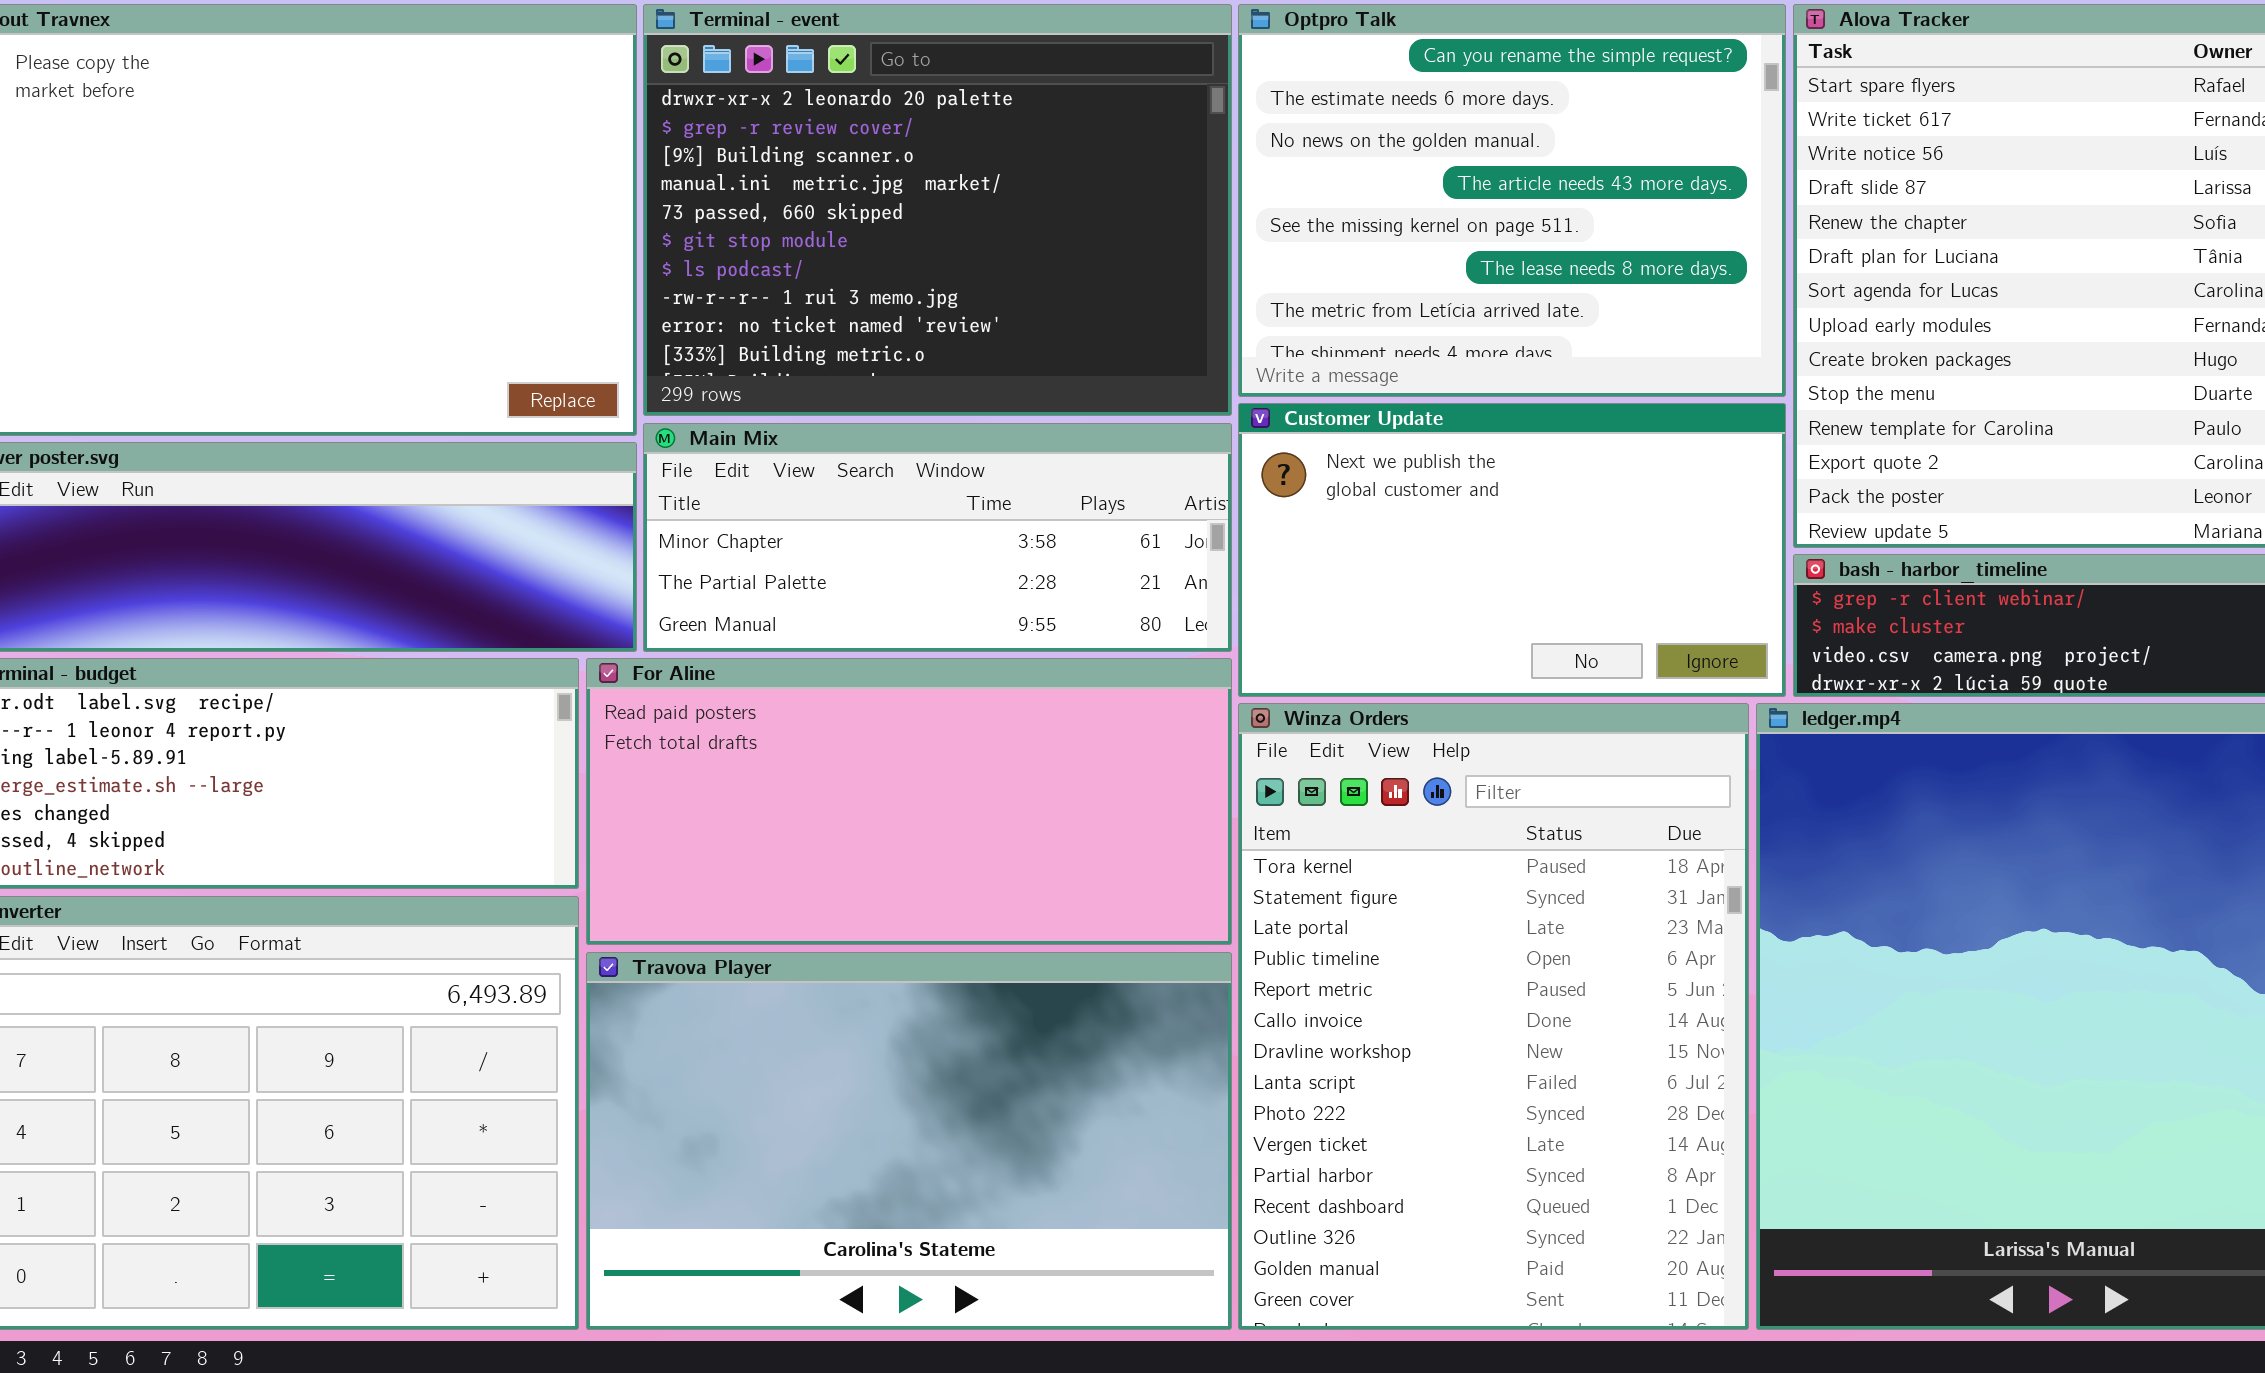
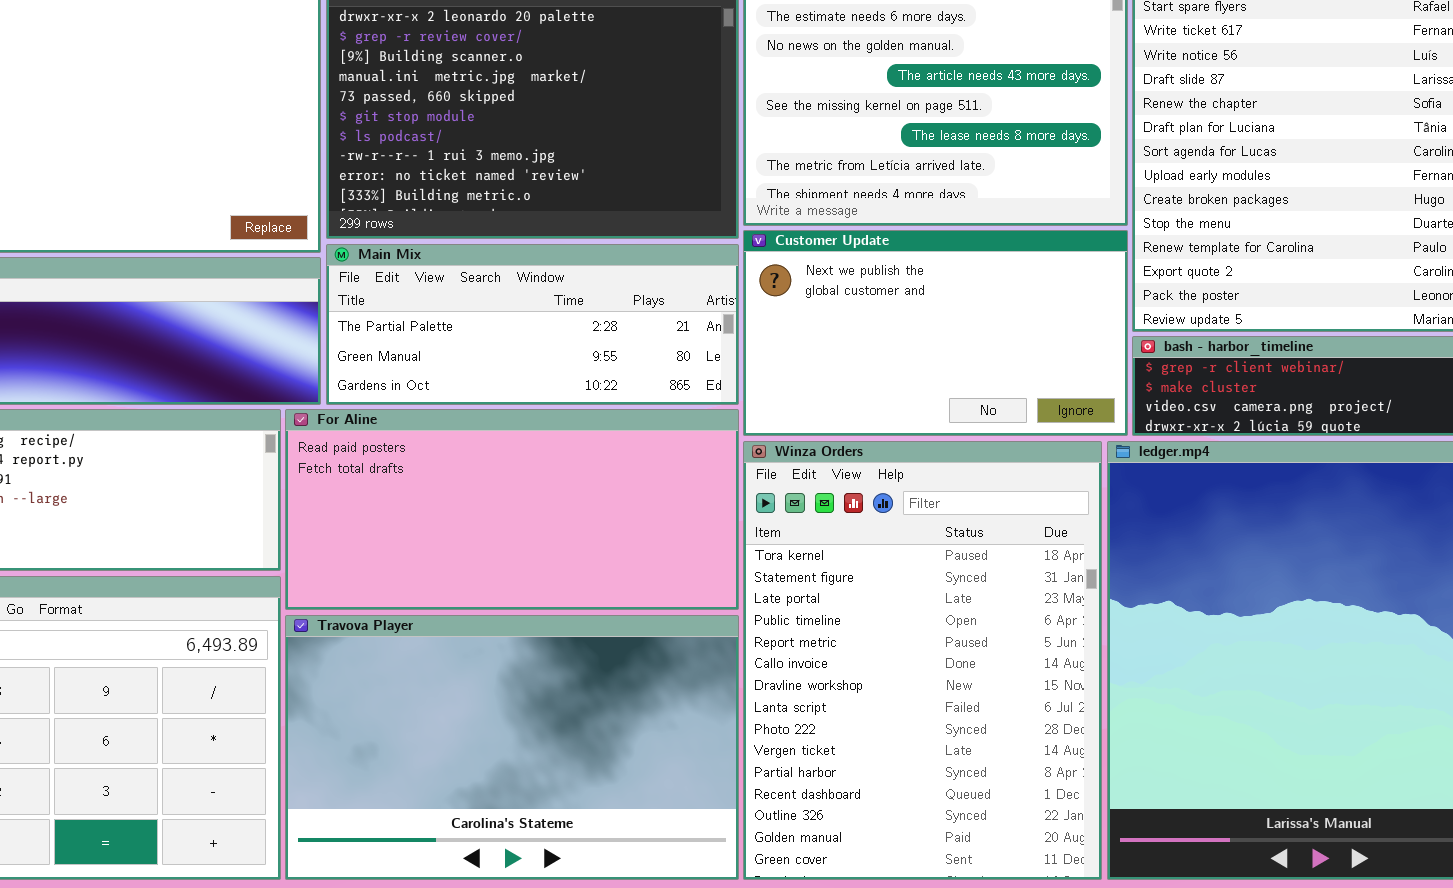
Main Mix: [643,423,1232,652] -> [326,244,739,405], scrolled down 1 row

